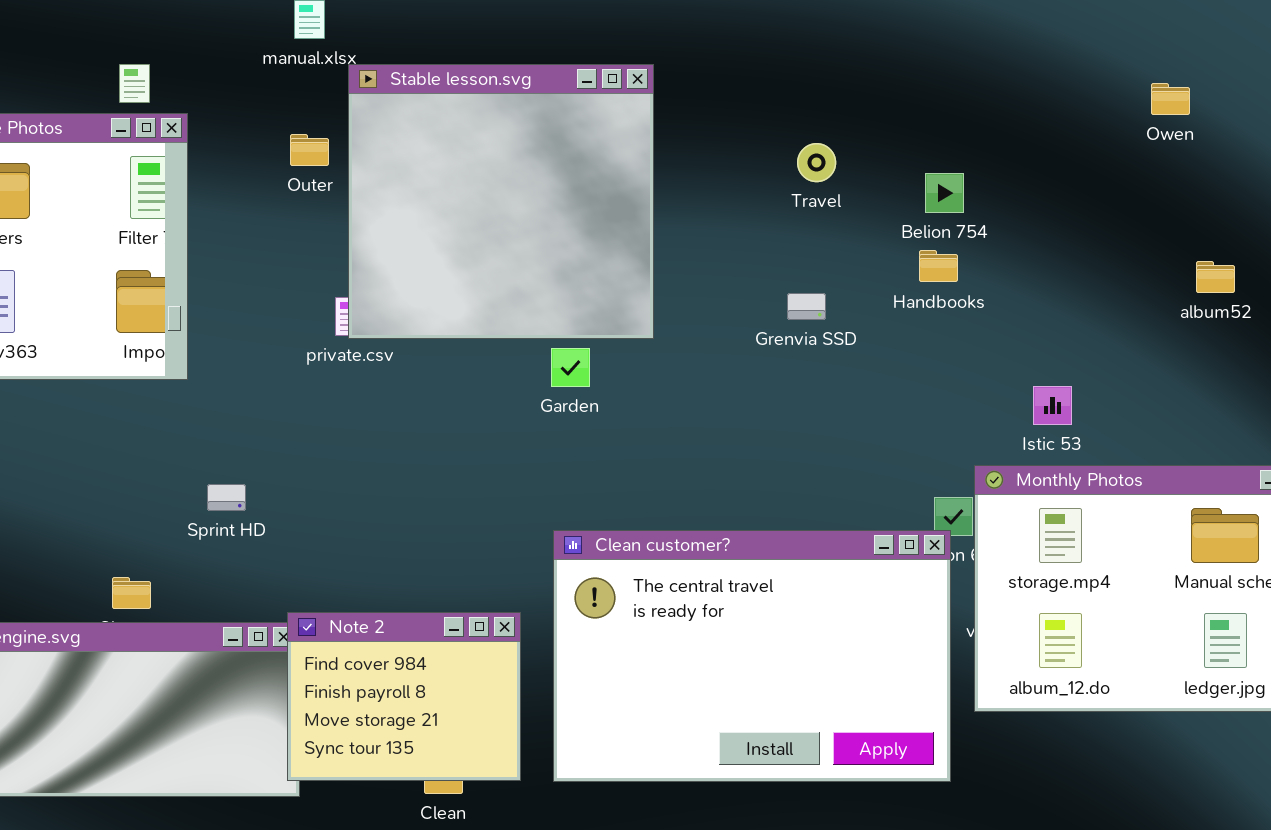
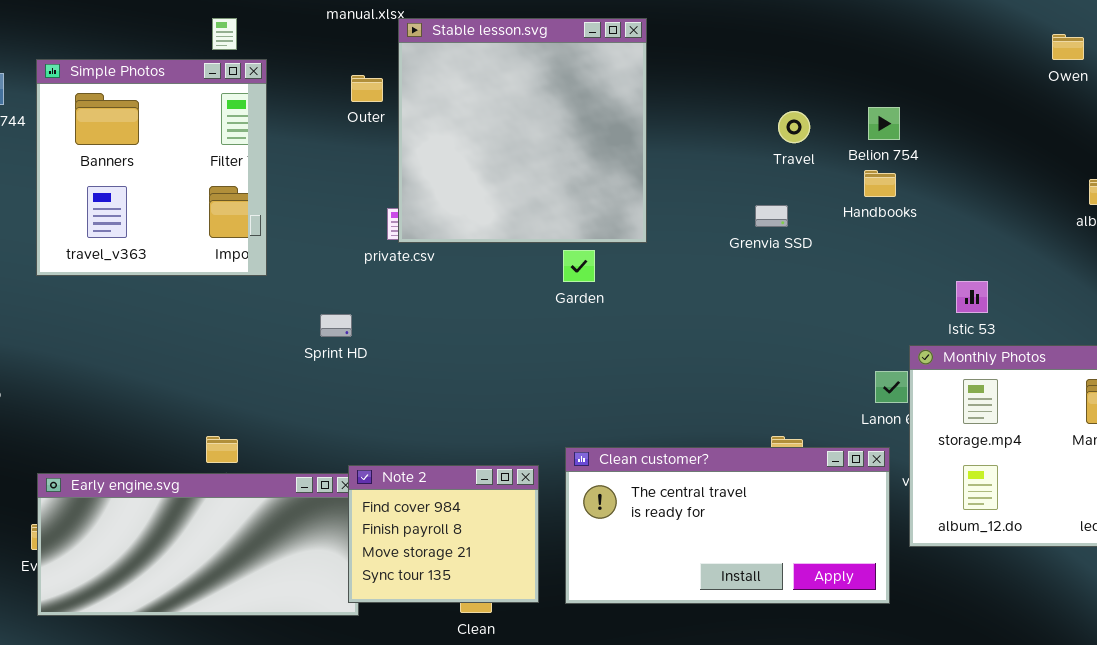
Travel: [797,143,836,182] -> [778,111,810,143], moved
Sprint HD: [207,484,246,511] -> [320,314,352,337], moved
Clean customer?: [553,530,951,782] -> [565,447,890,604], resized

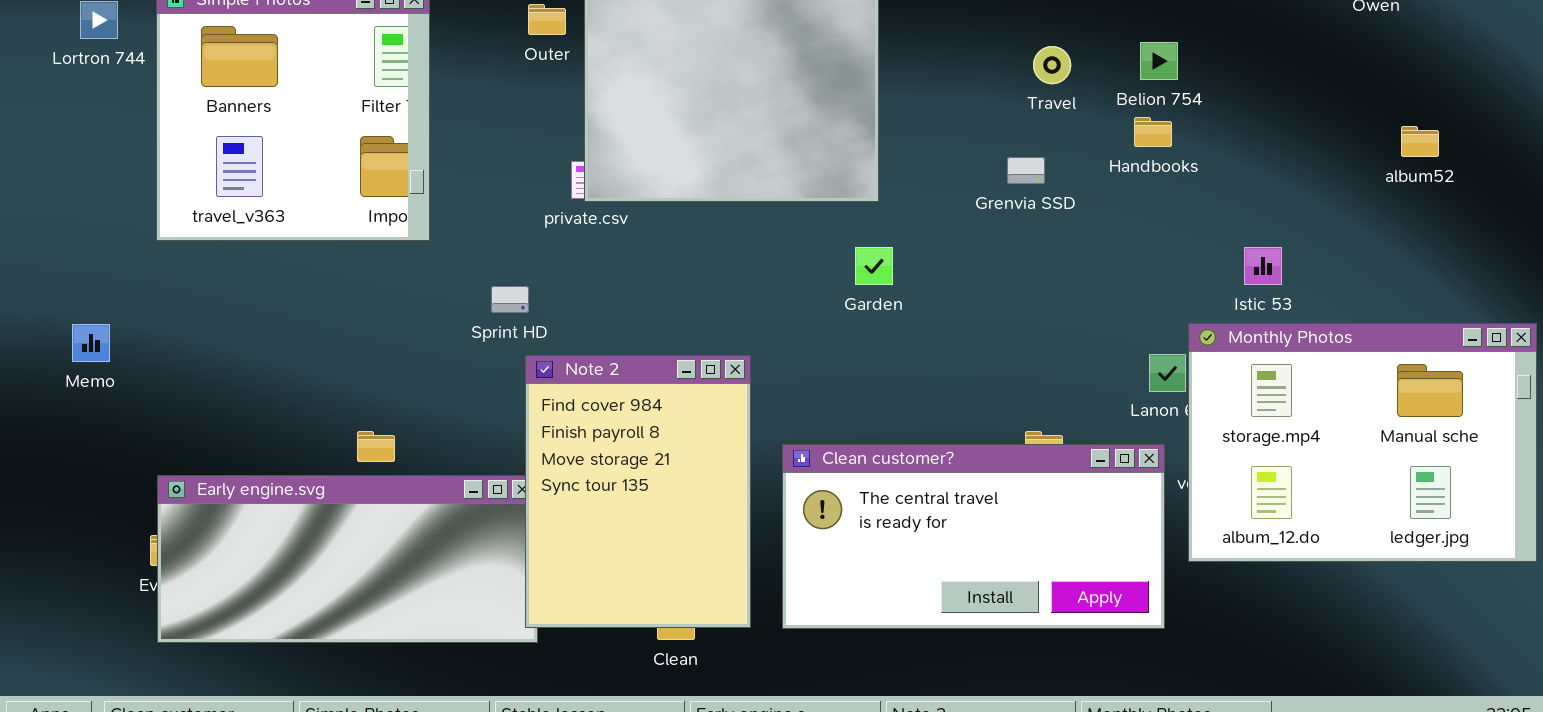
Garden: [563,250,595,282] -> [855,247,893,285], moved
Note 2: [348,465,539,603] -> [525,355,751,628], resized

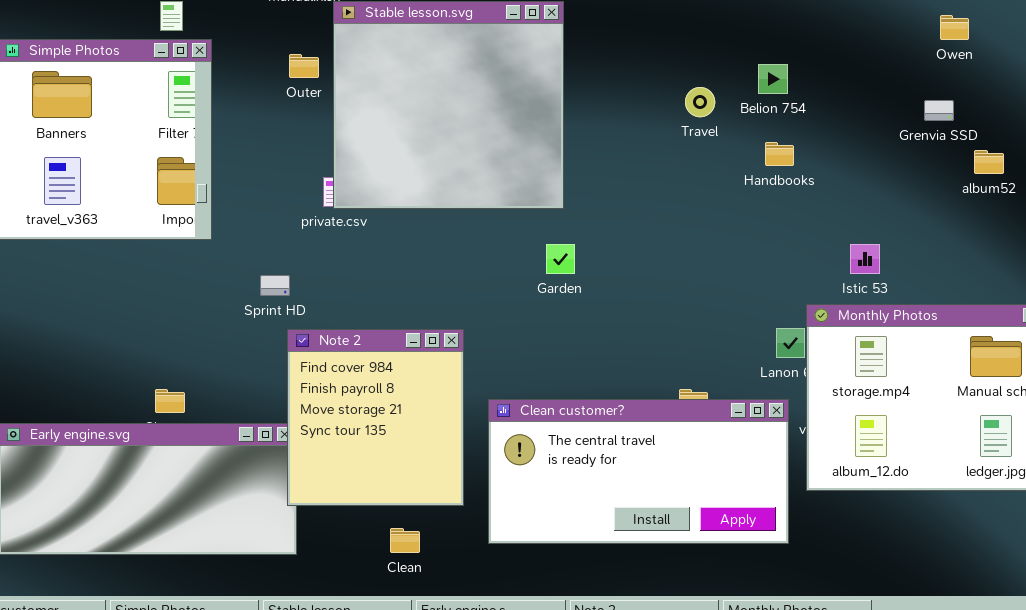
Belion 754: [1140,42,1178,80] -> [758,64,788,94], moved
Grenvia SSD: [1007,157,1045,184] -> [924,100,954,121], moved
Note 2: [525,355,751,628] -> [287,329,464,506], resized

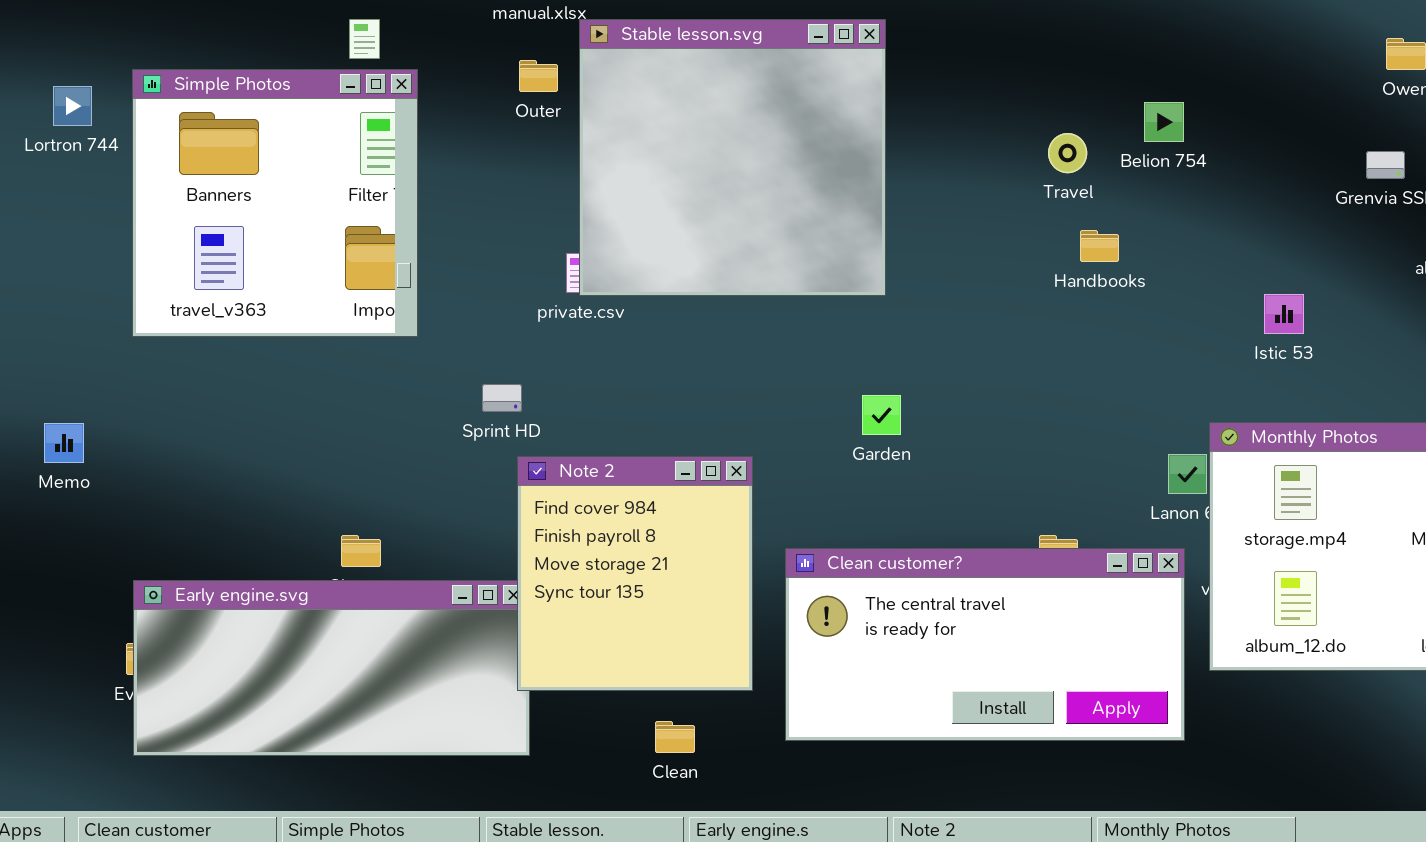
Outer: [289,54,319,78] -> [519,60,558,92], moved
Handbooks: [765,142,794,166] -> [1080,230,1119,262], moved
Garden: [546,244,575,274] -> [862,395,901,435], moved
Istic 53: [850,244,880,274] -> [1264,294,1304,334], moved

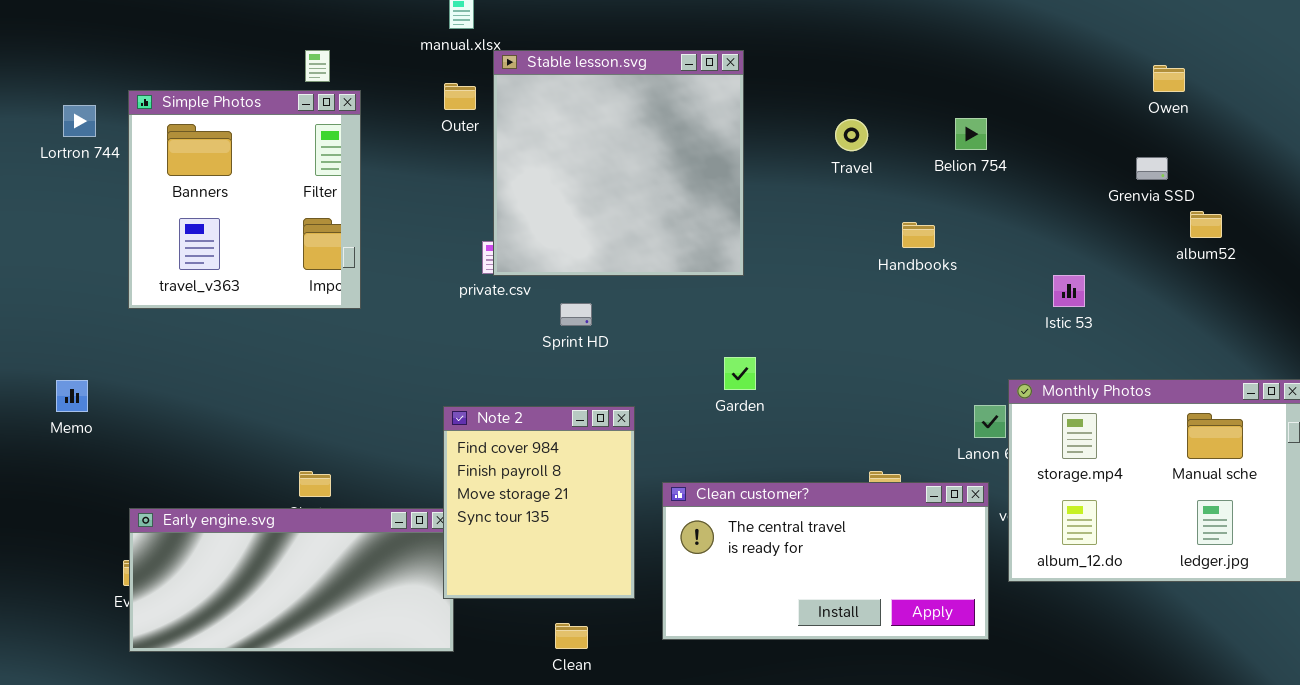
Travel: [1048,133,1087,173] -> [835,119,868,151], moved
Sprint HD: [482,384,522,412] -> [560,303,592,326], moved

